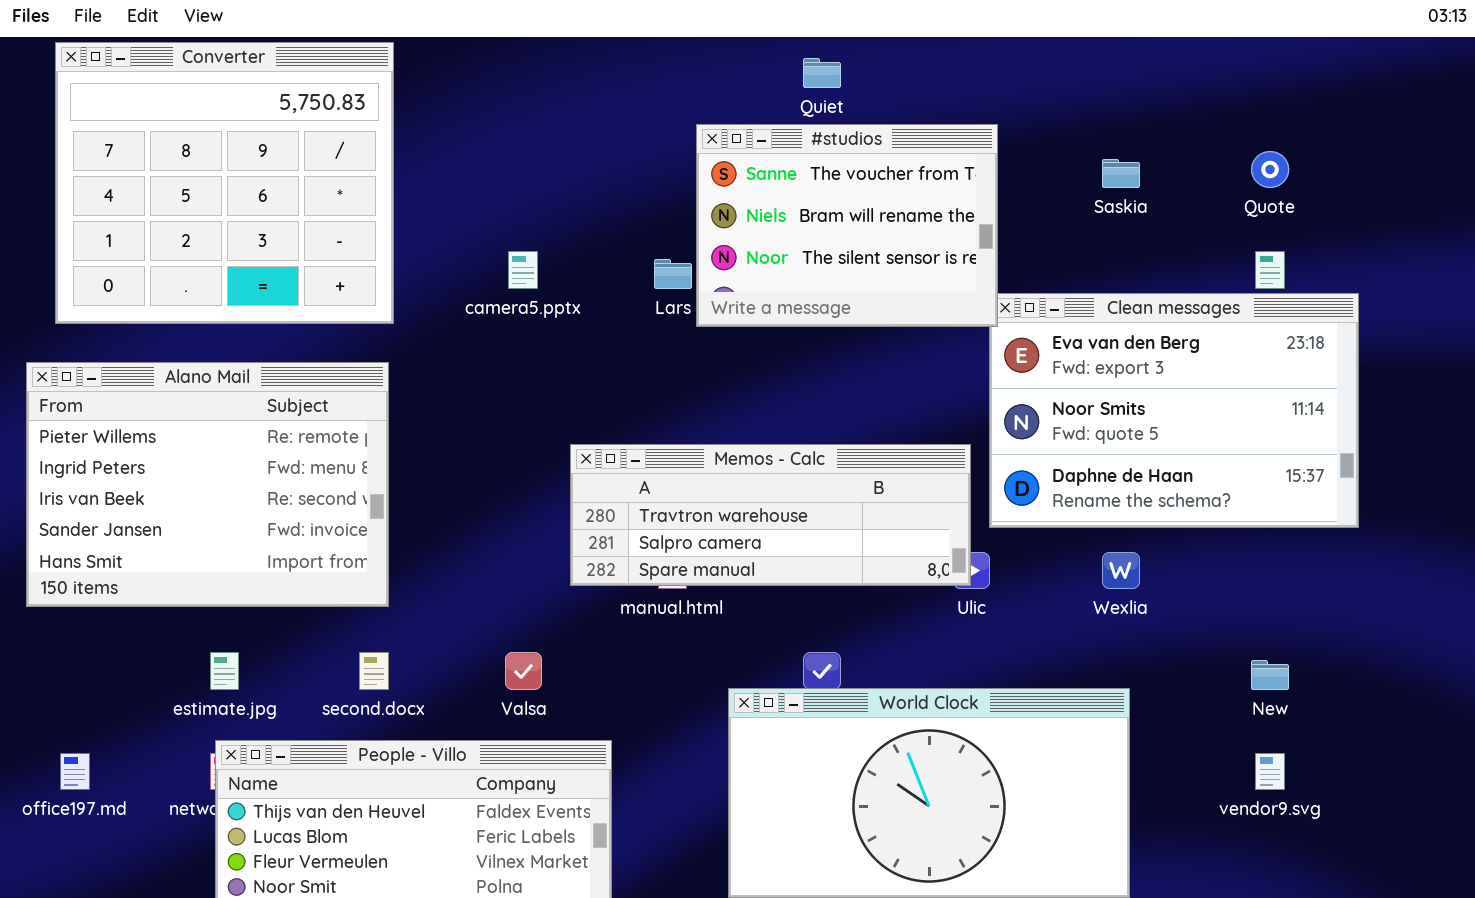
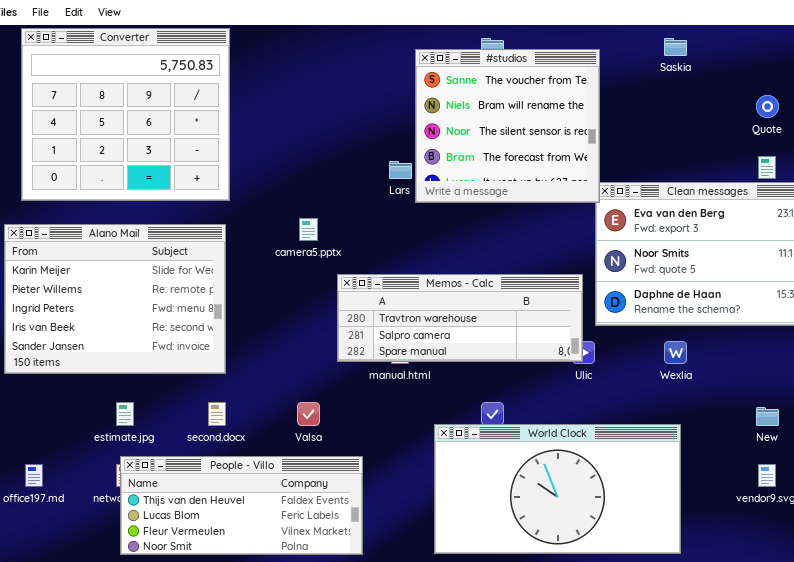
#studios: [696,124,998,327] -> [415,49,600,203], resized
Saskia: [1102,159,1140,188] -> [664,38,687,56], moved
camera5.pptx: [508,251,538,289] -> [299,218,318,241], moved
Alano Mail: [26,362,389,607] -> [4,224,226,374], scrolled up 1 row

